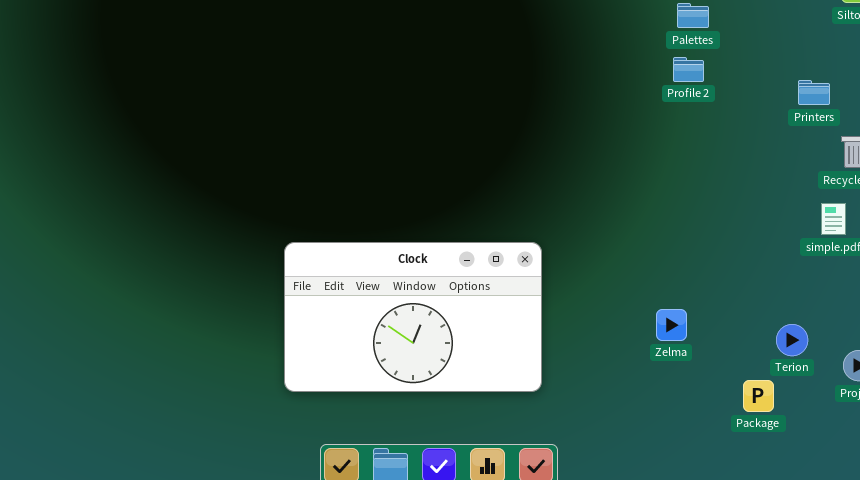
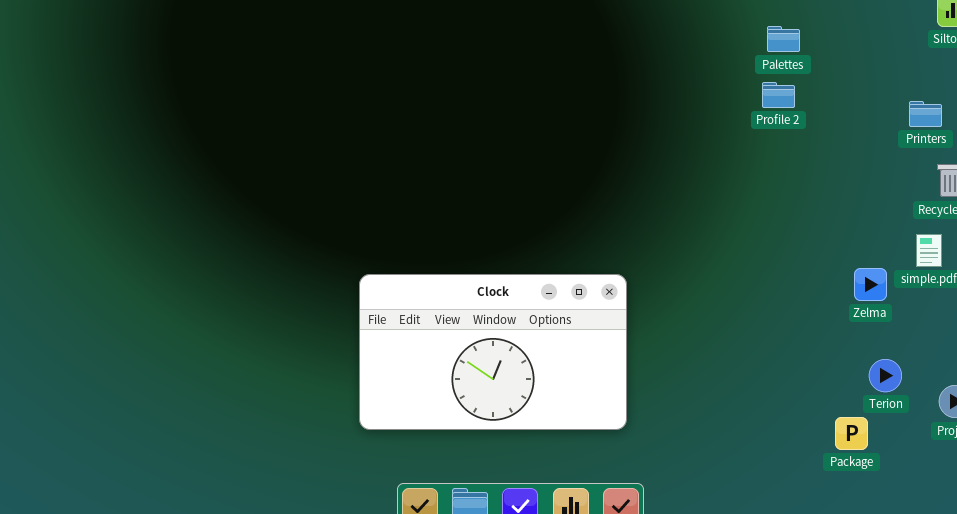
Printers: [798,80,830,105] -> [909,101,942,127], moved
Zelma: [656,309,687,341] -> [854,268,887,301], moved

